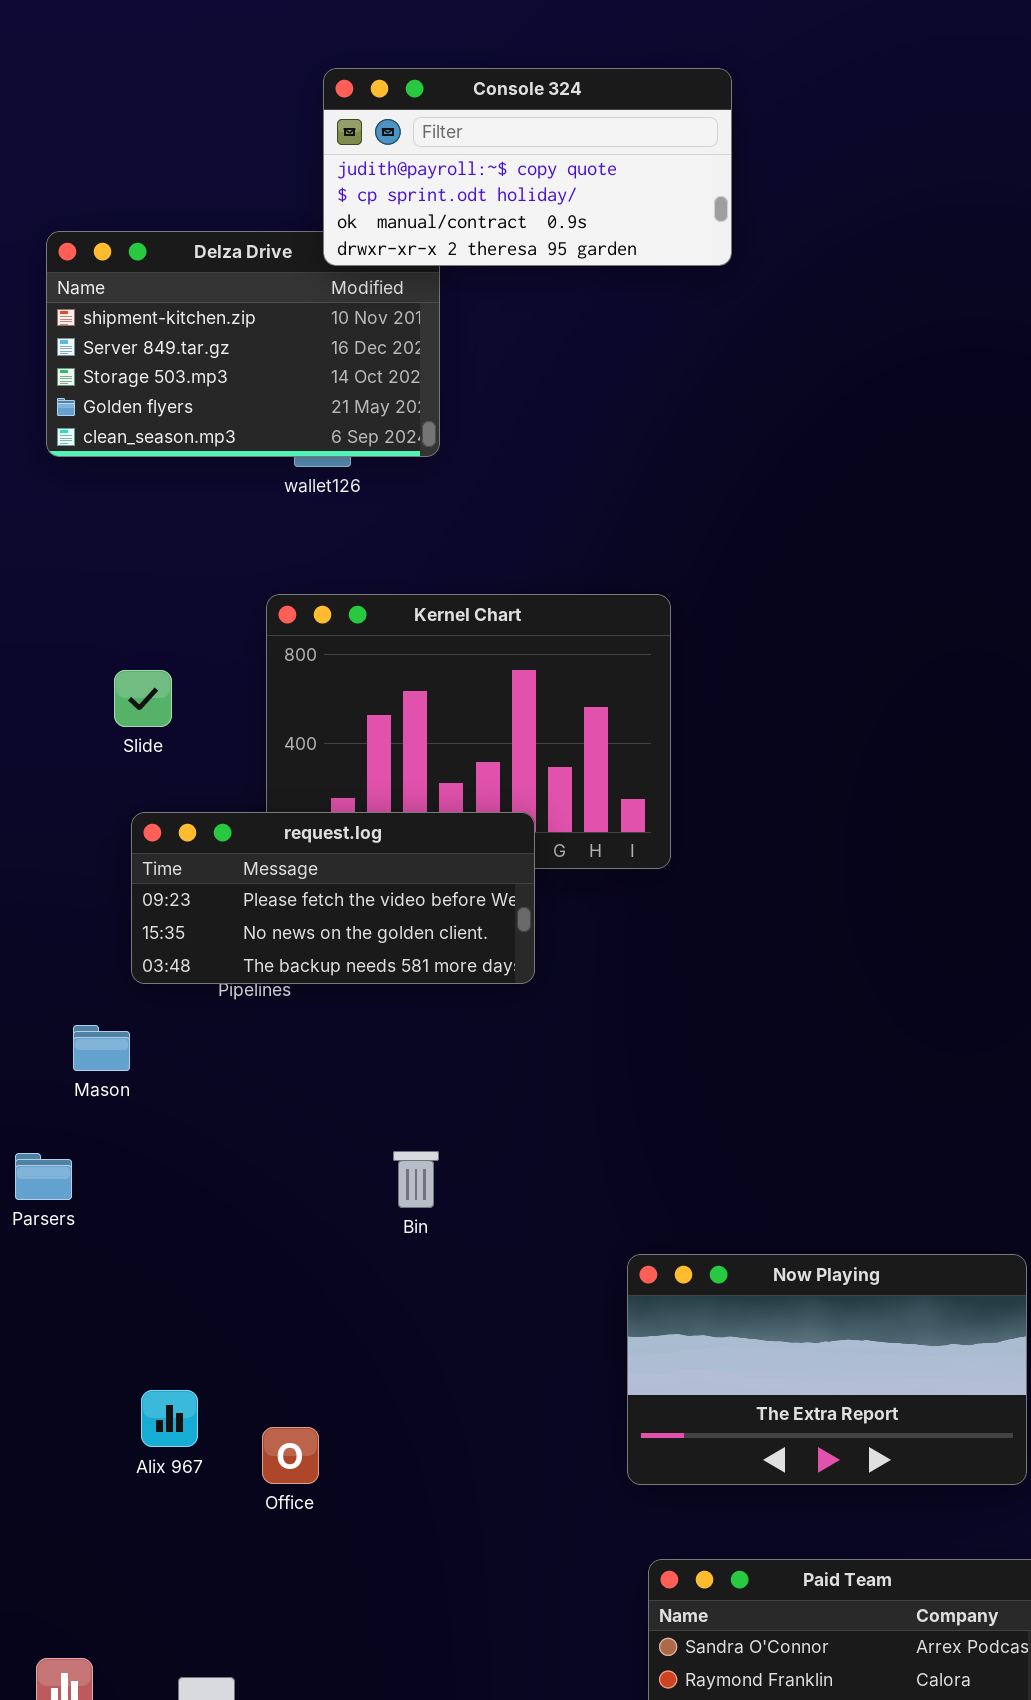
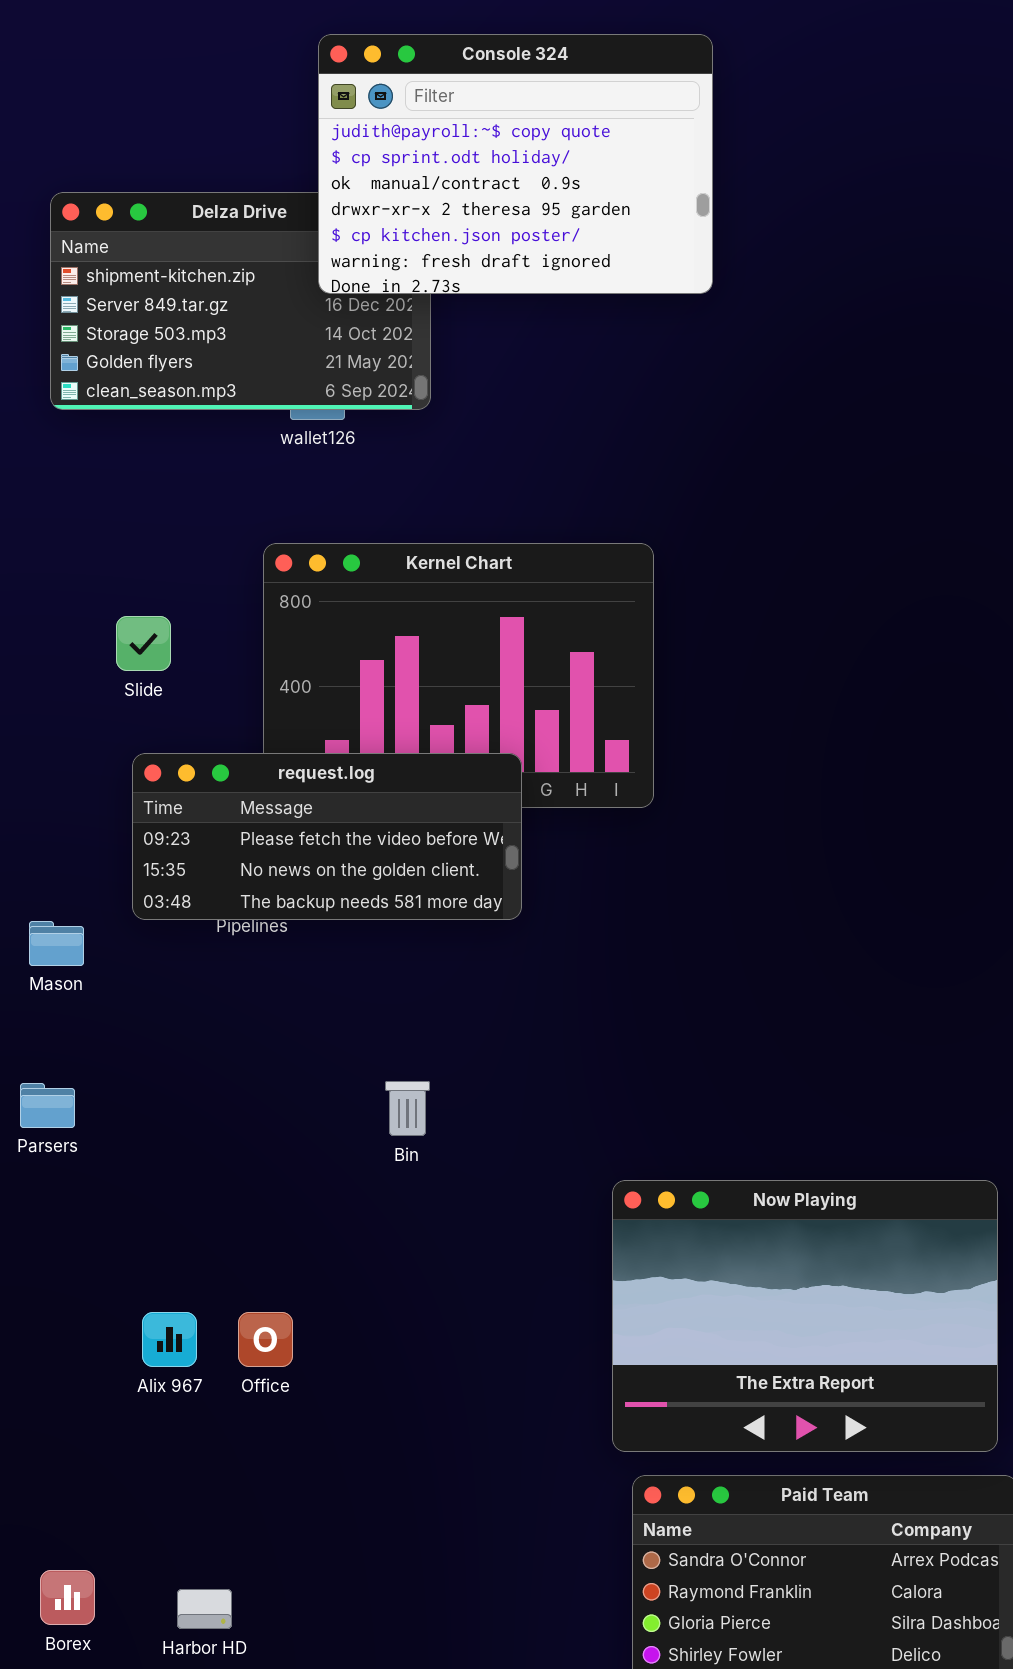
Console 324: [323,68,732,266] -> [318,34,713,294], resized
Mason: [73,1025,130,1071] -> [29,921,84,966], moved
Now Playing: [627,1254,1027,1485] -> [612,1180,998,1452], resized
Office: [262,1427,319,1484] -> [238,1312,293,1367], moved

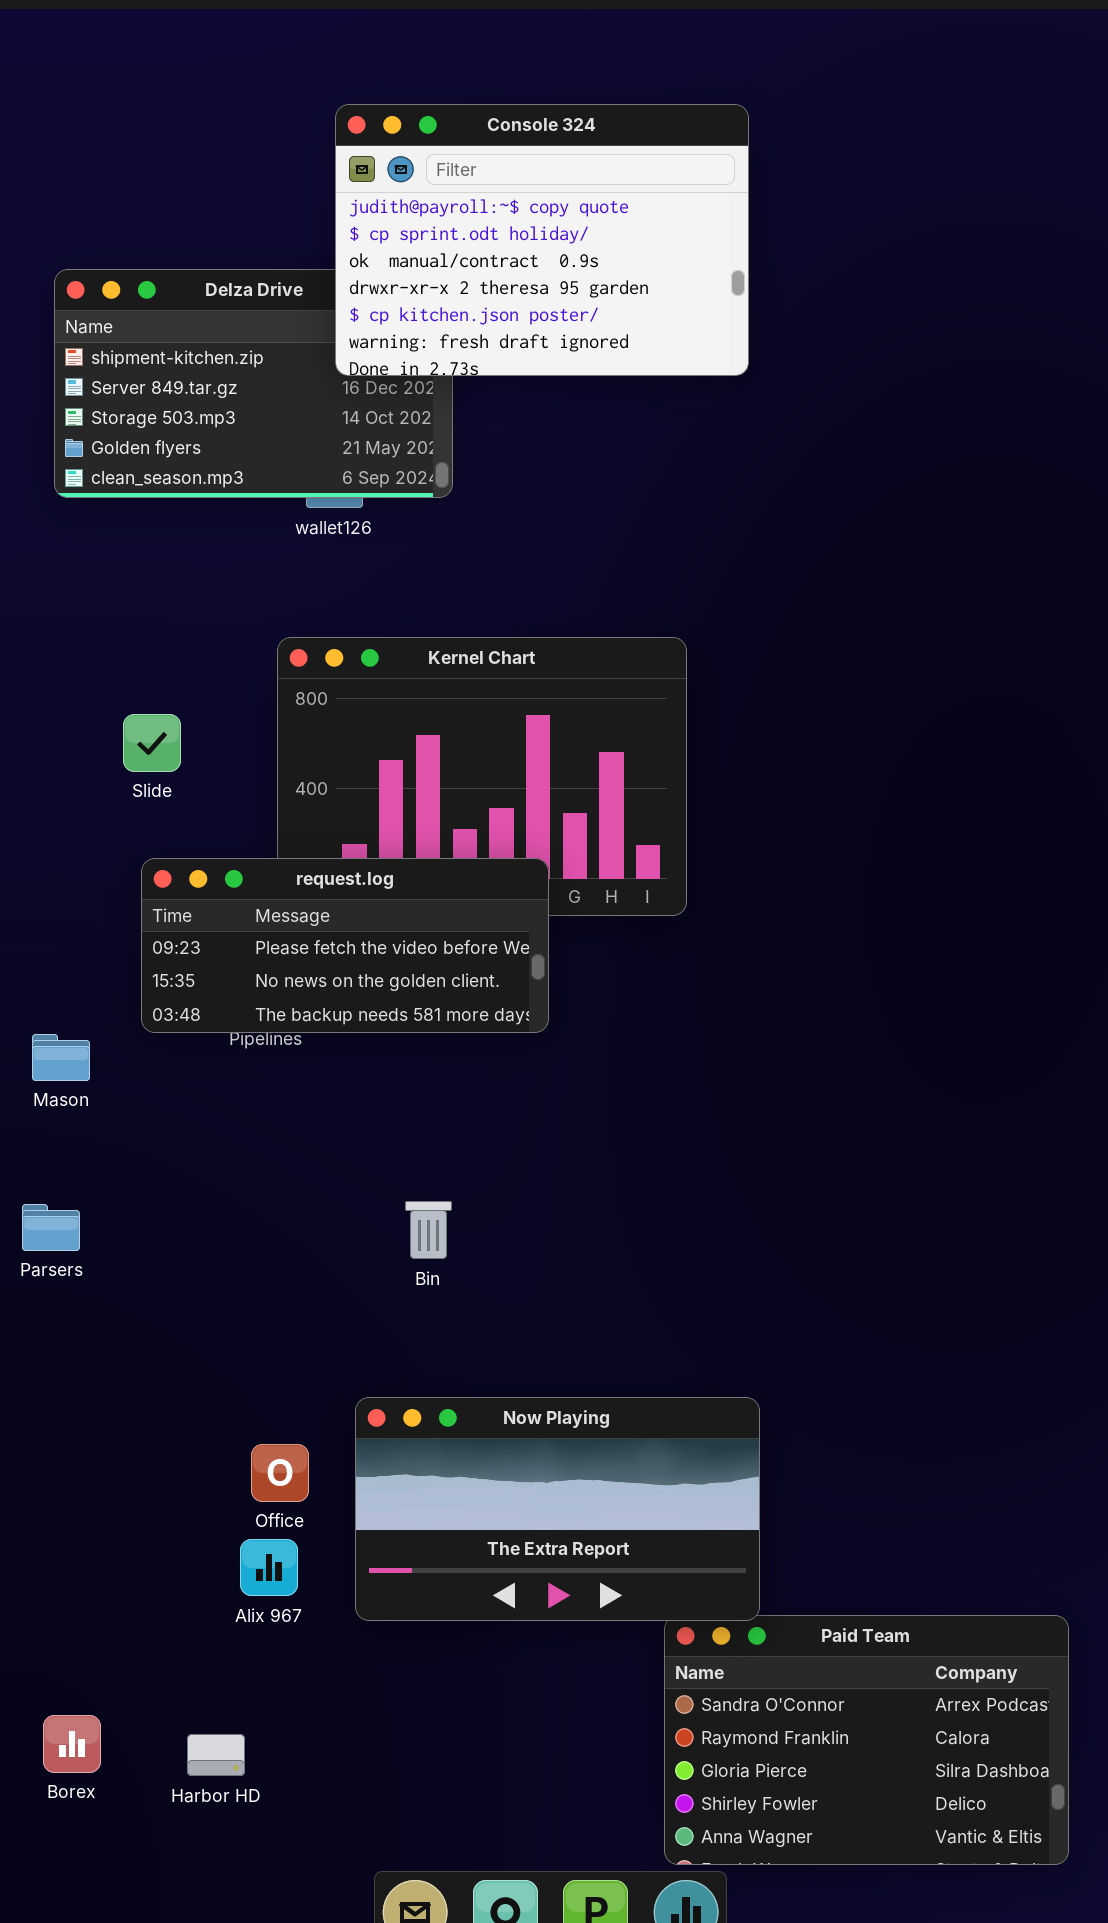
Now Playing: [612,1180,998,1452] -> [355,1397,760,1621], moved, resized
Alix 967: [142,1312,197,1367] -> [240,1539,298,1596], moved

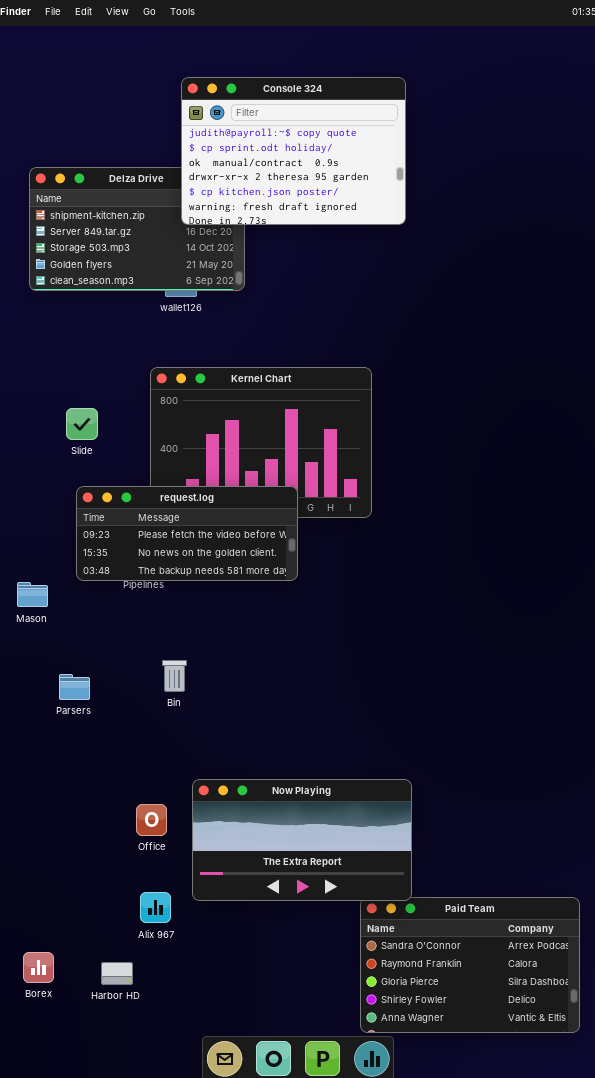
Bin: [405,1201,452,1259] -> [162,660,187,692], moved
Parsers: [22,1204,80,1251] -> [59,674,90,700], moved
Alix 967: [240,1539,298,1596] -> [140,892,171,923], moved

